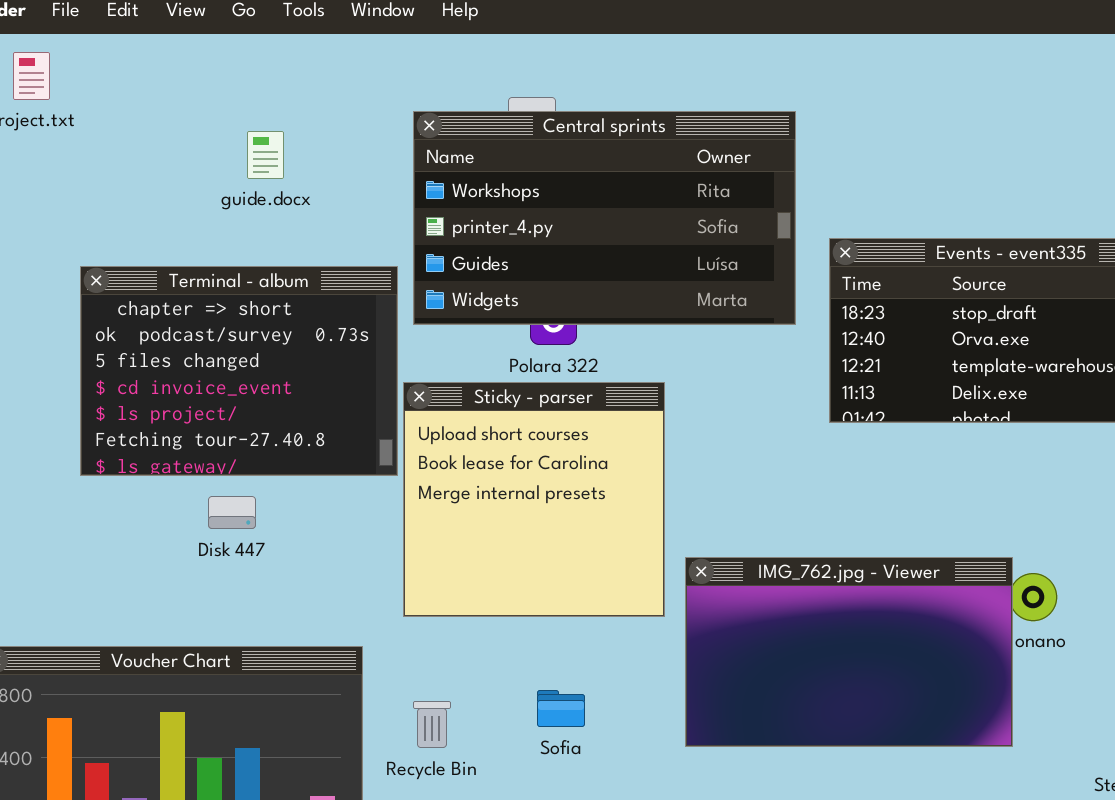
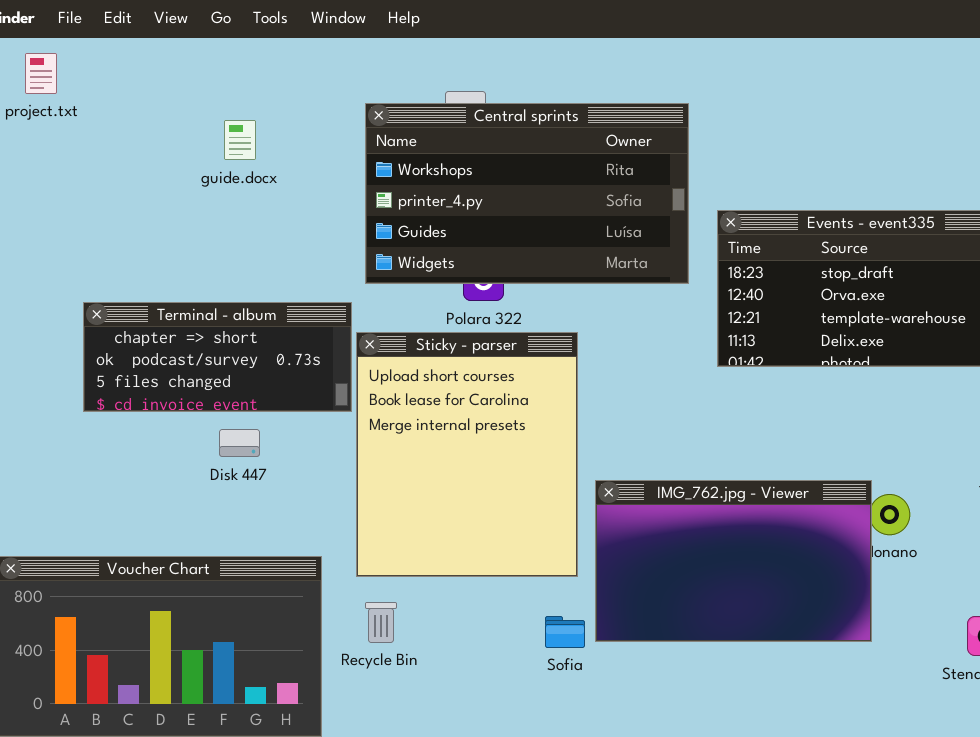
Terminal - album: [80,266,398,476] -> [83,302,352,412], resized
Sticky - parser: [403,382,665,617] -> [356,332,578,577], resized
Disk 447: [208,496,256,529] -> [219,429,260,457], moved
Sofia: [537,690,585,727] -> [545,616,585,648], moved

